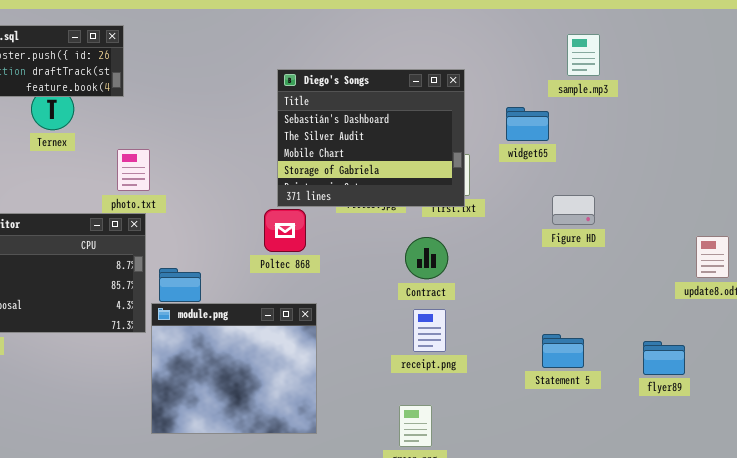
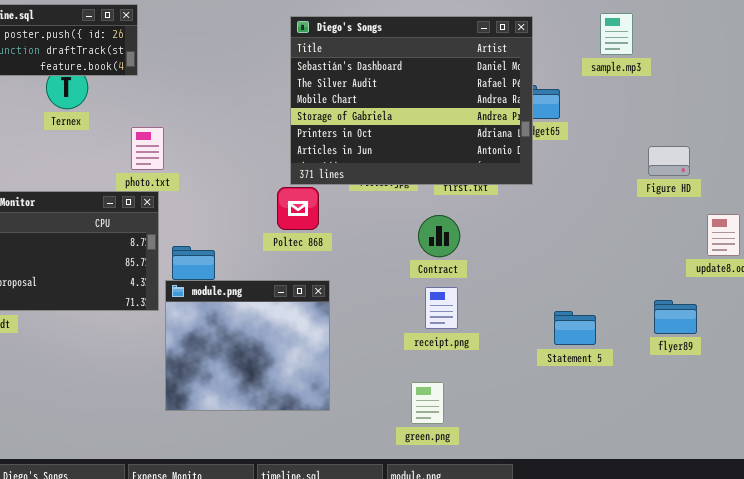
sample.mp3: [567,34,600,76] -> [600,13,633,55], moved
Diego's Songs: [277,69,465,207] -> [290,16,533,185], resized
Figure HD: [552,195,595,225] -> [648,146,690,176], moved
flyer89: [643,341,685,375] -> [654,300,697,334], moved

